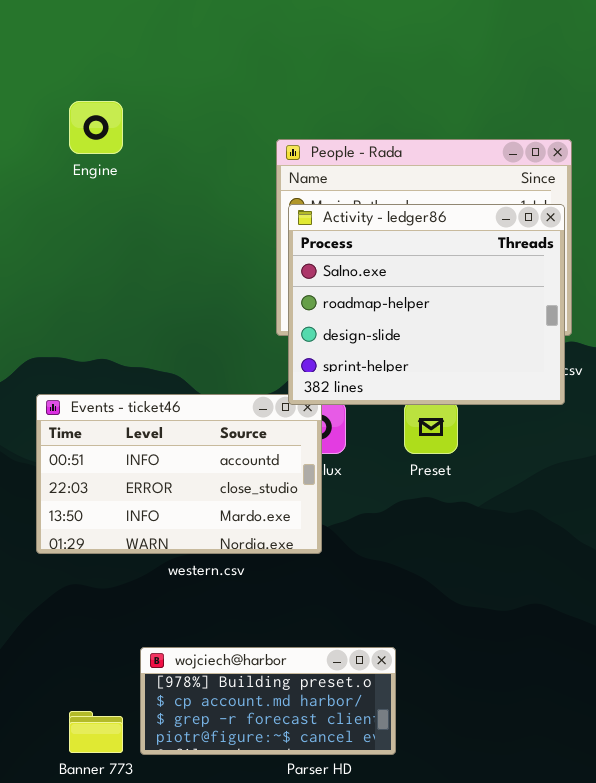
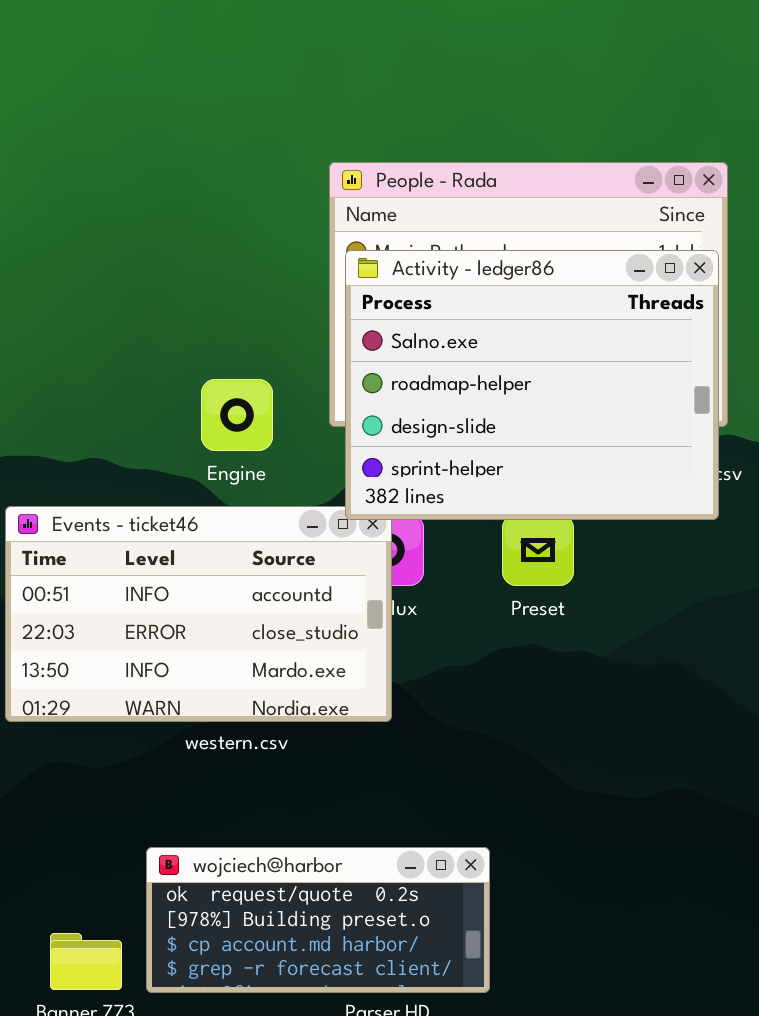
Engine: [69,101,123,154] -> [201,379,273,451], moved
wojciech@harbor: [140,647,396,755] -> [146,847,490,993], scrolled up 1 row

